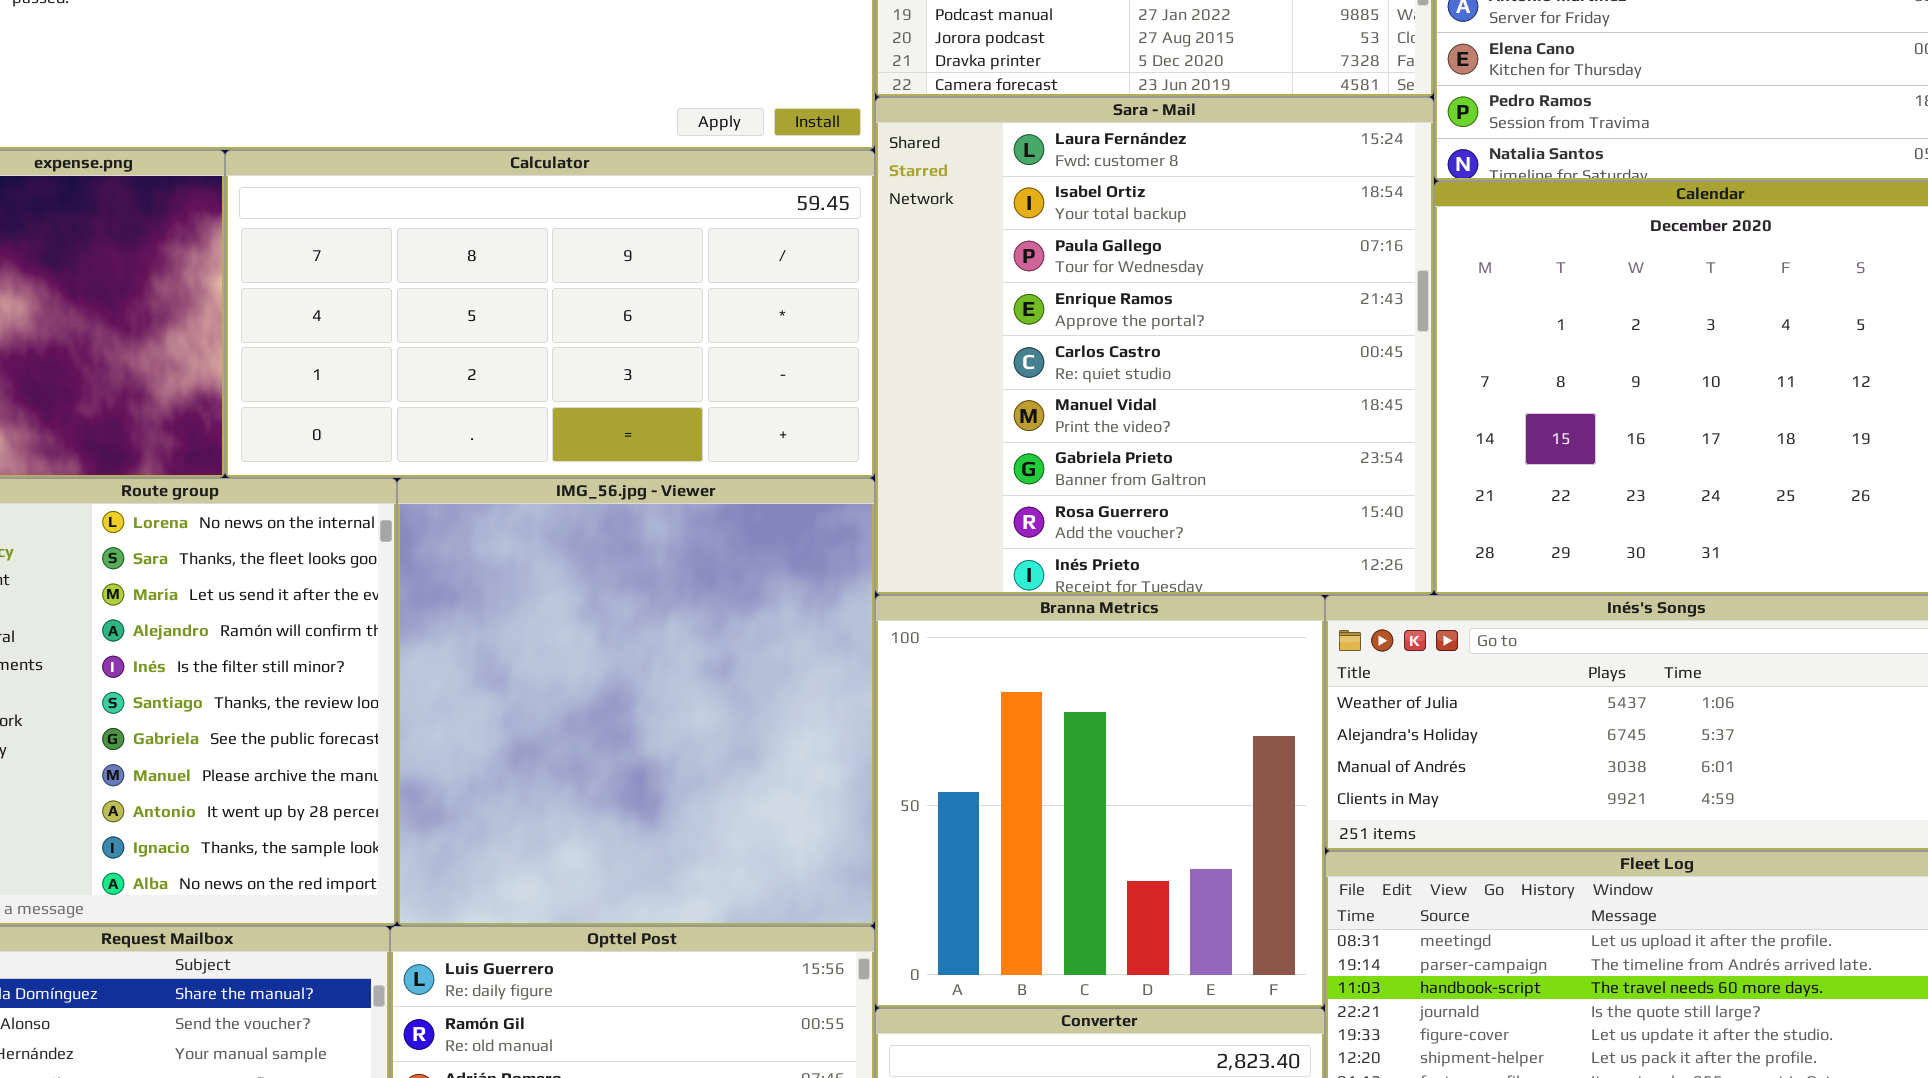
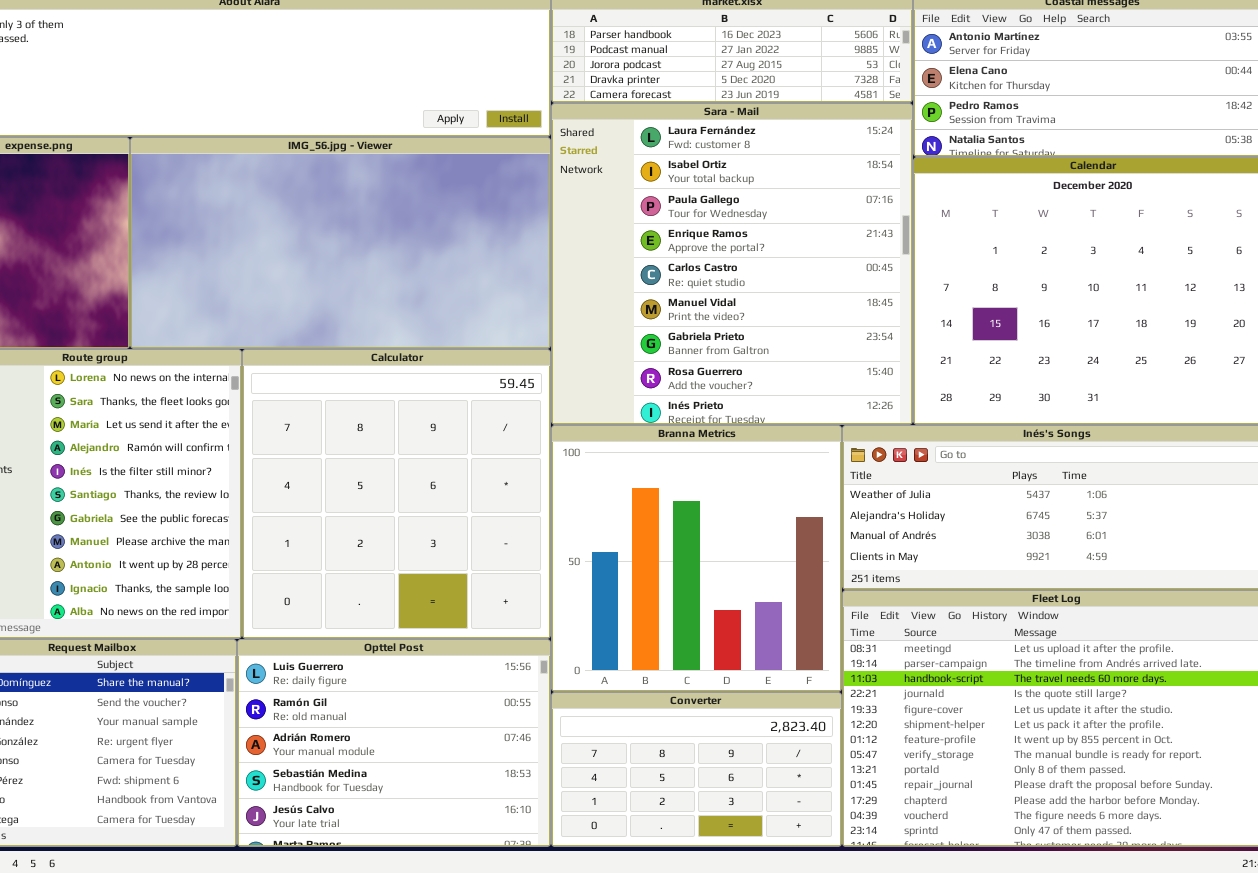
Calculator: [225,150,875,478] -> [242,349,551,639], moved, resized
IMG_56.jpg - Viewer: [397,478,875,926] -> [130,137,551,349], moved, resized

